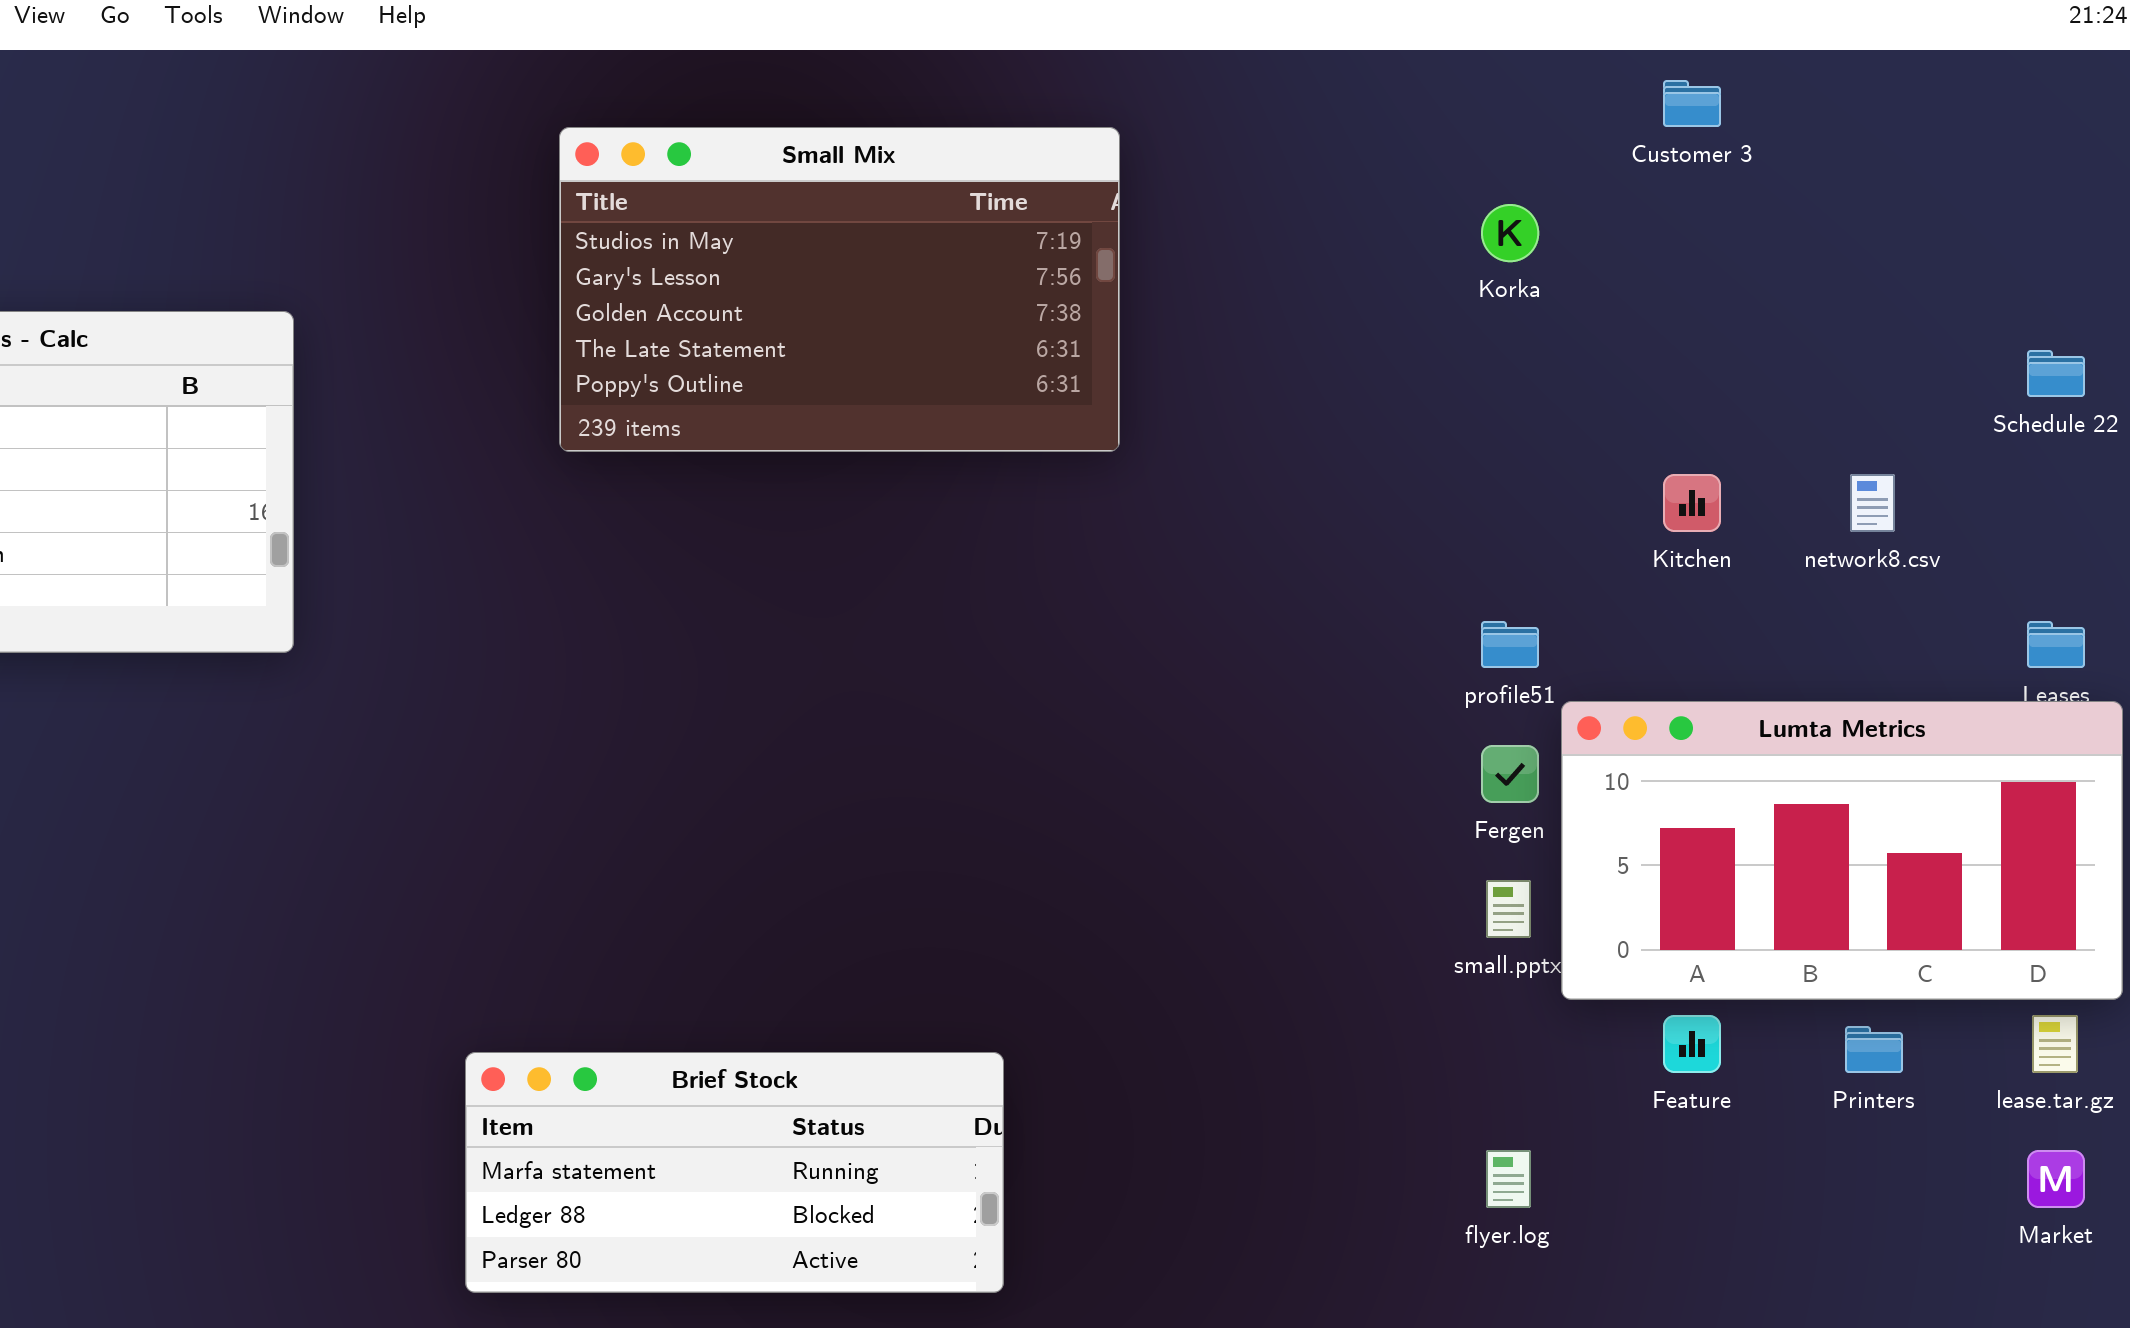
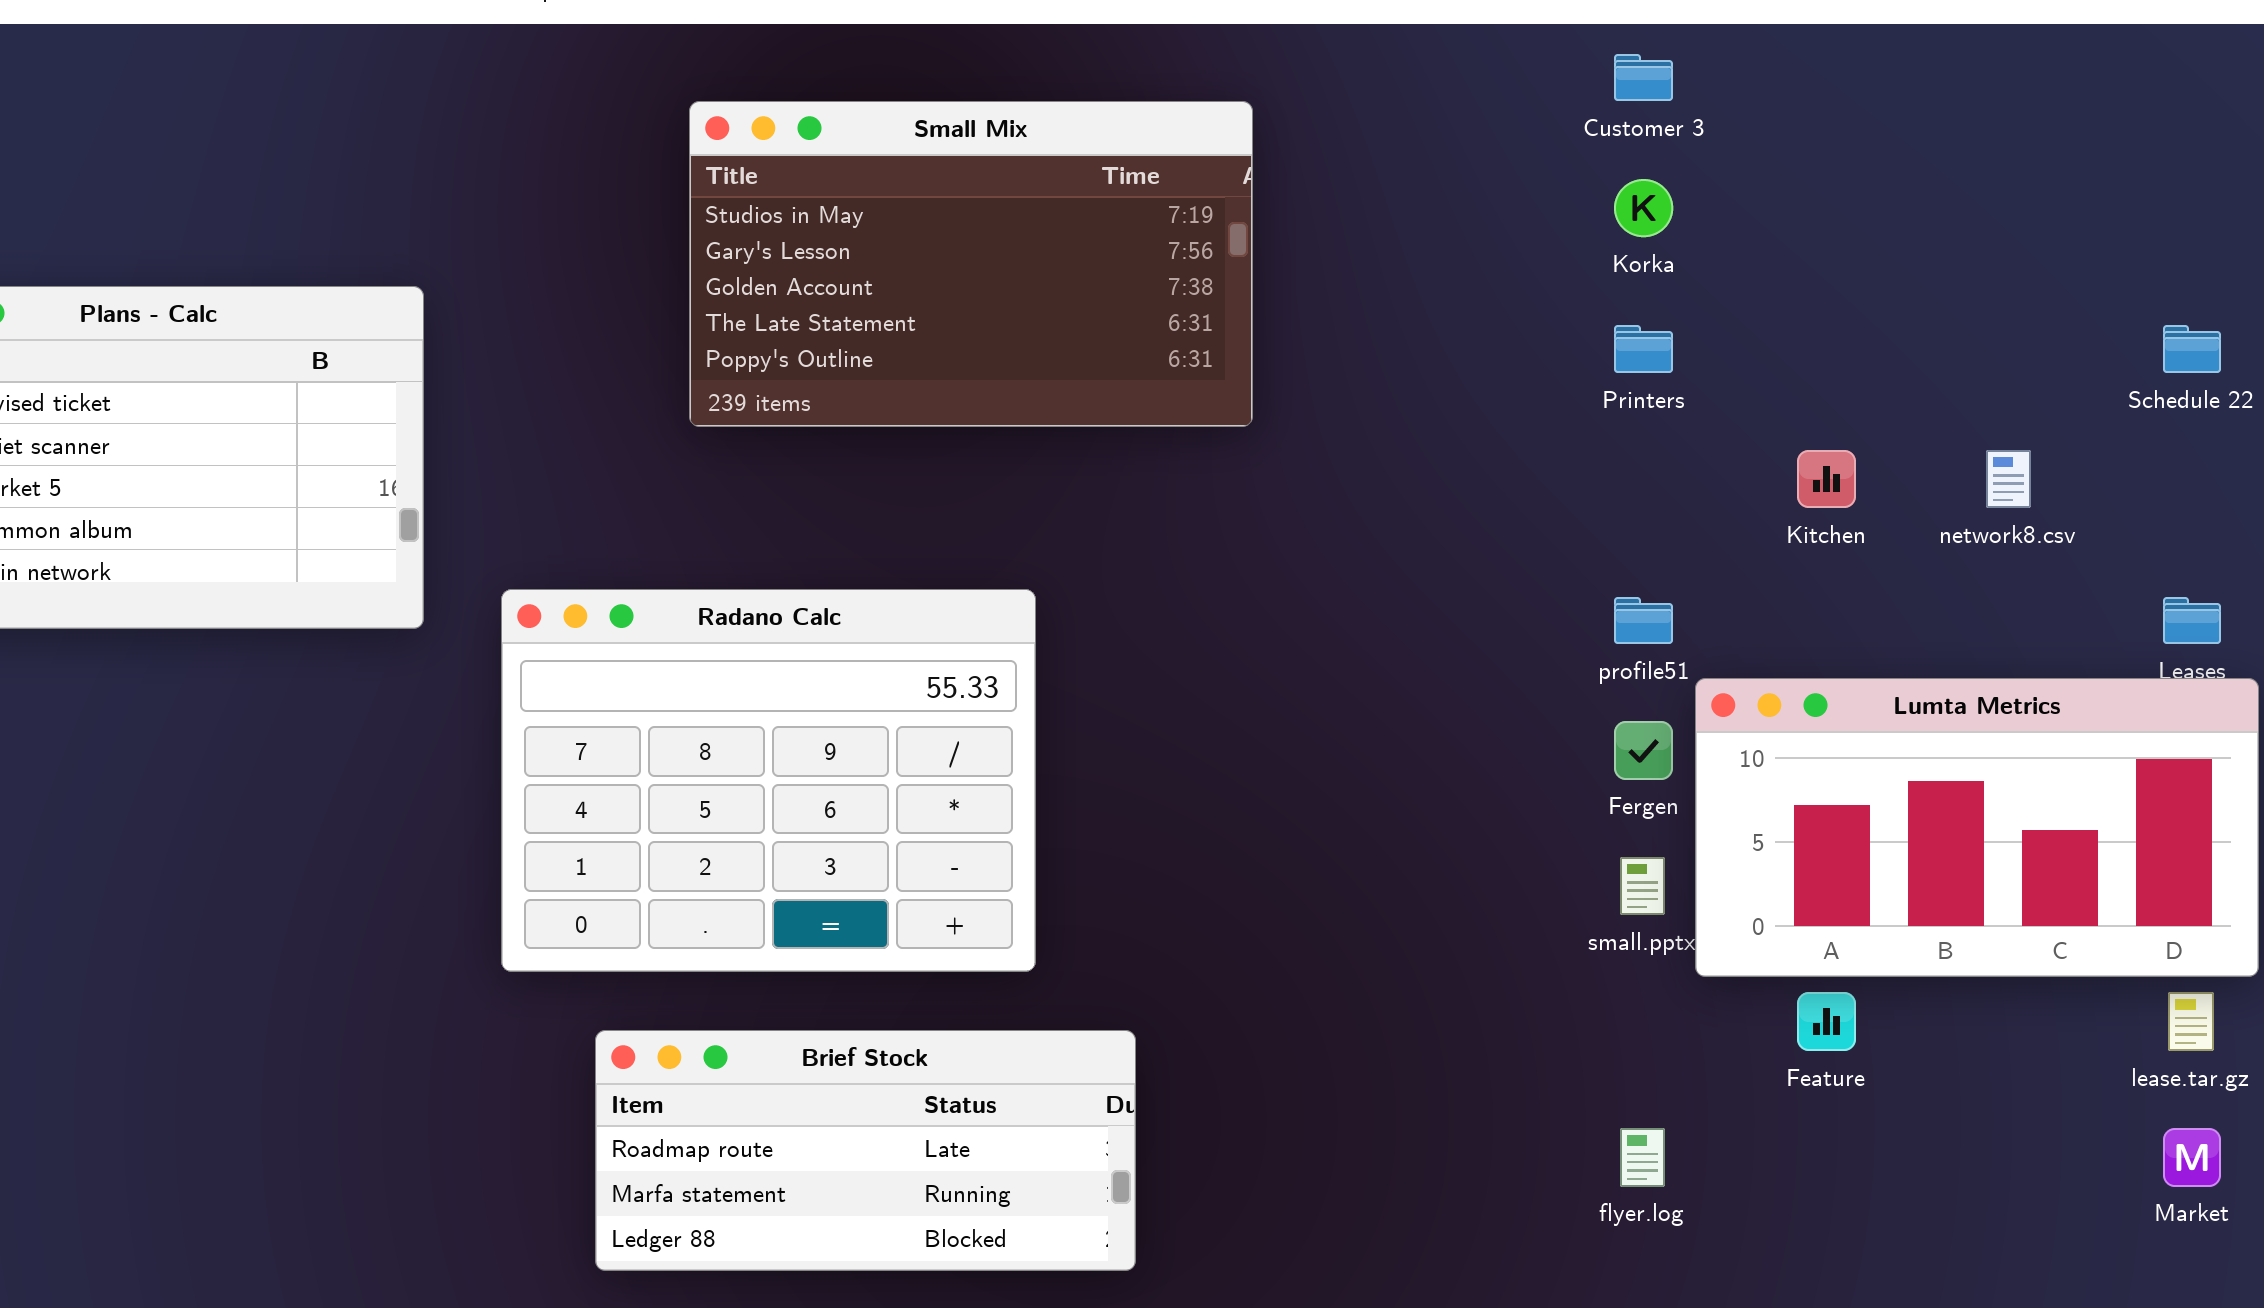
Customer 3: [1663,80,1721,127] -> [1614,54,1673,101], moved
Radano Calc: none -> [501,589,1036,972], opened
Printers: [1845,1026,1903,1073] -> [1614,325,1673,373], moved
Brief Stock: [465,1052,1004,1293] -> [595,1030,1136,1271], scrolled up 1 row

